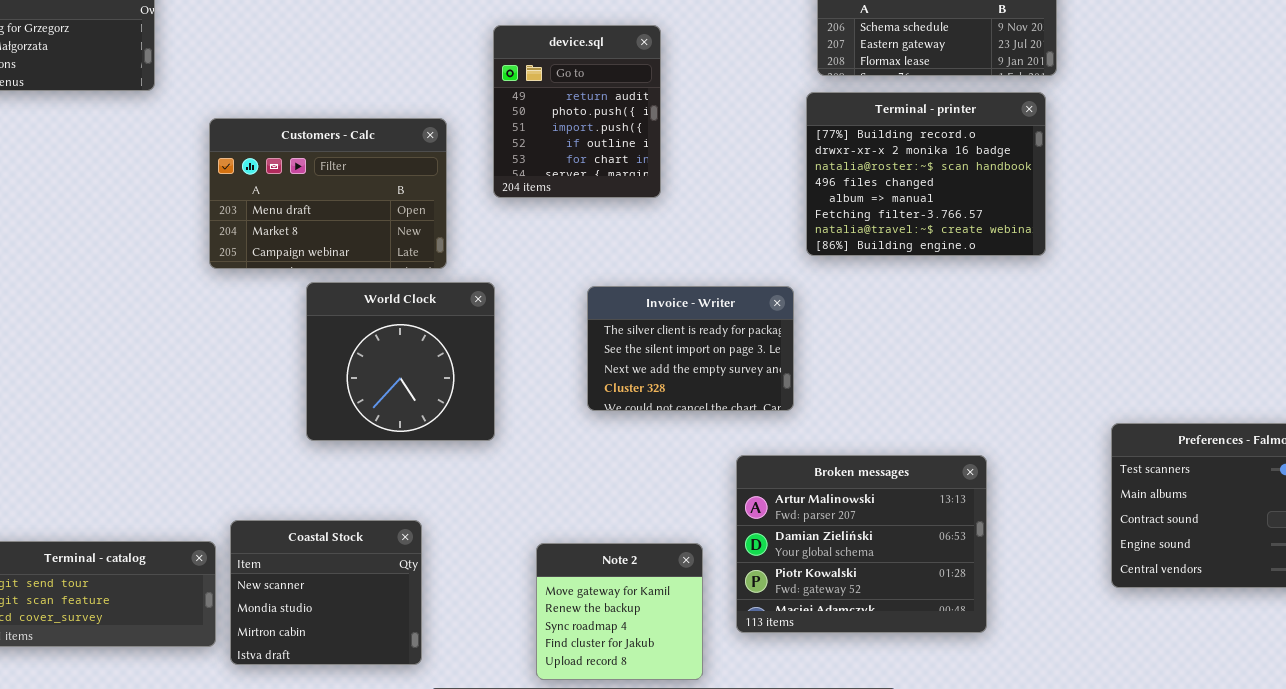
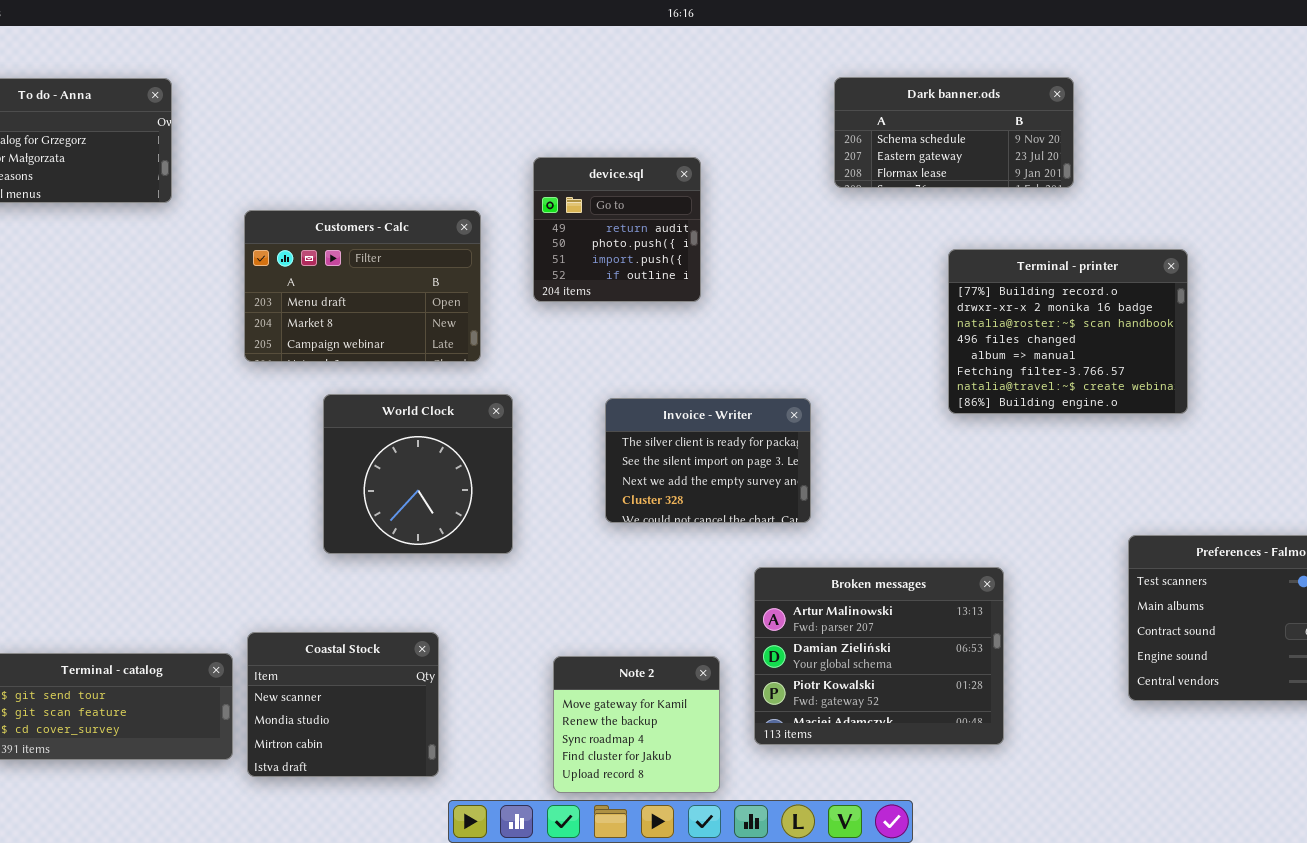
device.sql: [493,25,661,198] -> [533,157,701,302], moved, resized
Terminal - printer: [806,92,1046,256] -> [948,249,1188,414], moved
Customers - Calc: [209,118,447,269] -> [244,210,481,362], moved

